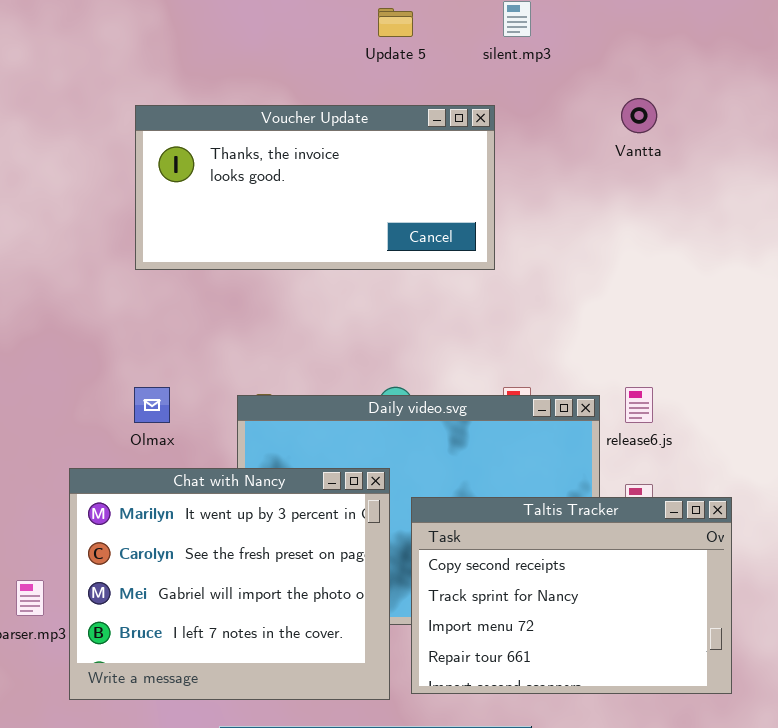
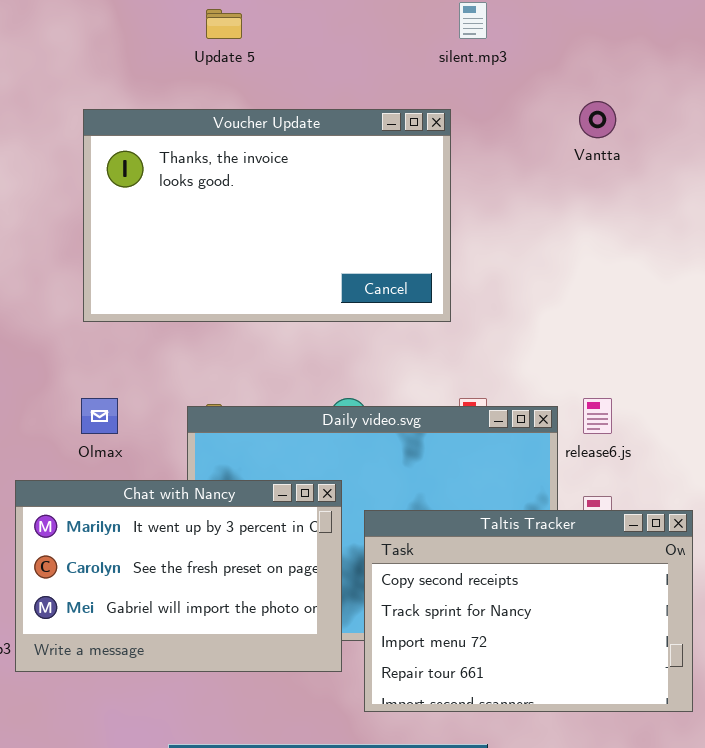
Update 5: [378,8,413,37] -> [206,9,242,39], moved
Voucher Update: [135,105,495,270] -> [83,109,451,322], resized
Chat with Nancy: [69,468,390,700] -> [15,480,342,672], resized

